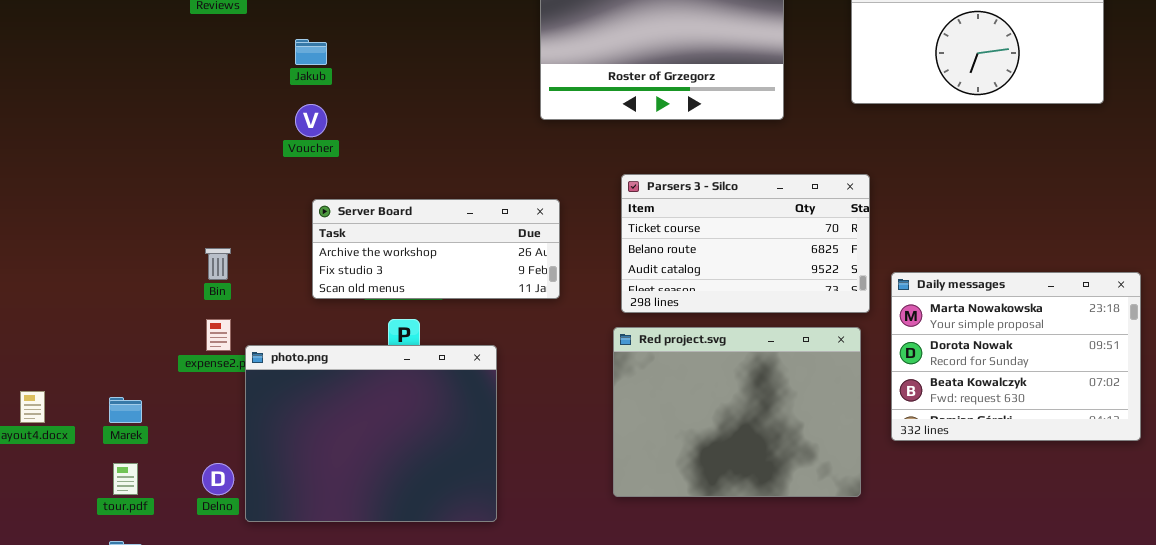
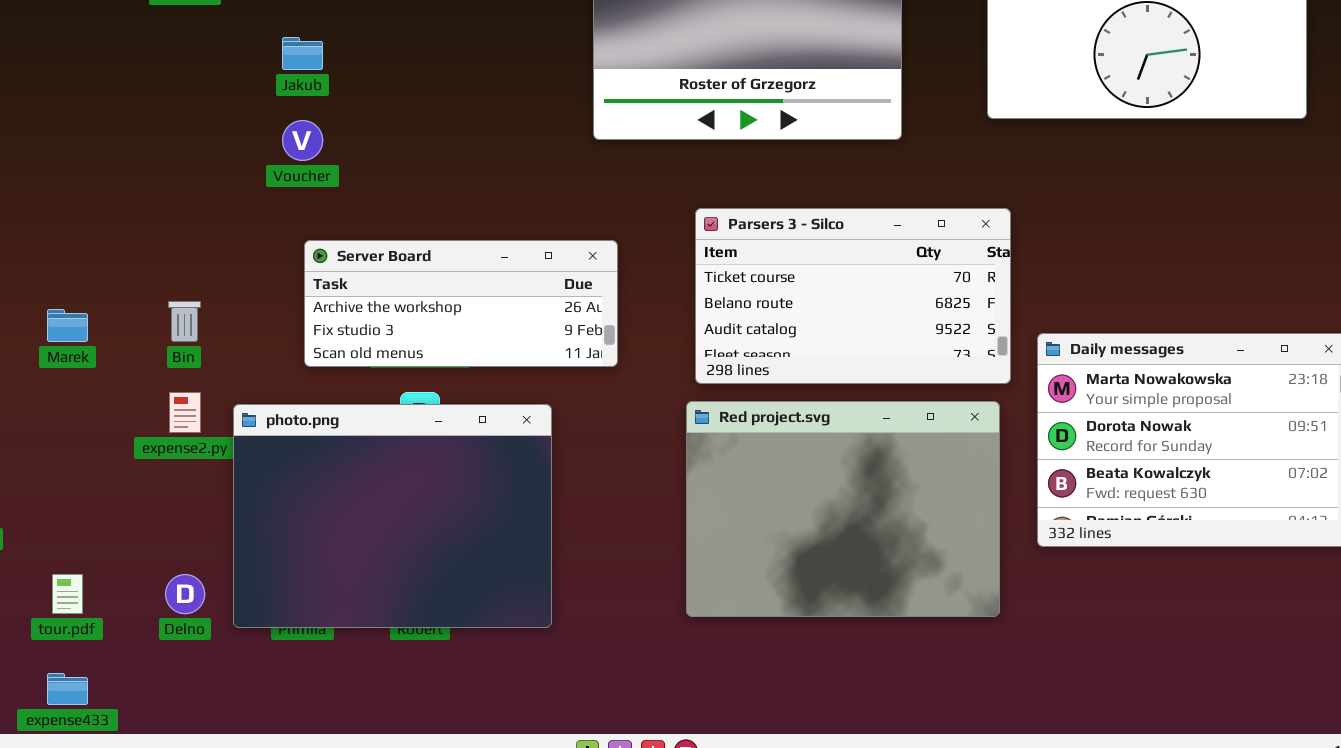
photo.png: [245,345,497,522] -> [233,404,552,628], moved
Marek: [109,397,142,423] -> [47,309,88,342], moved

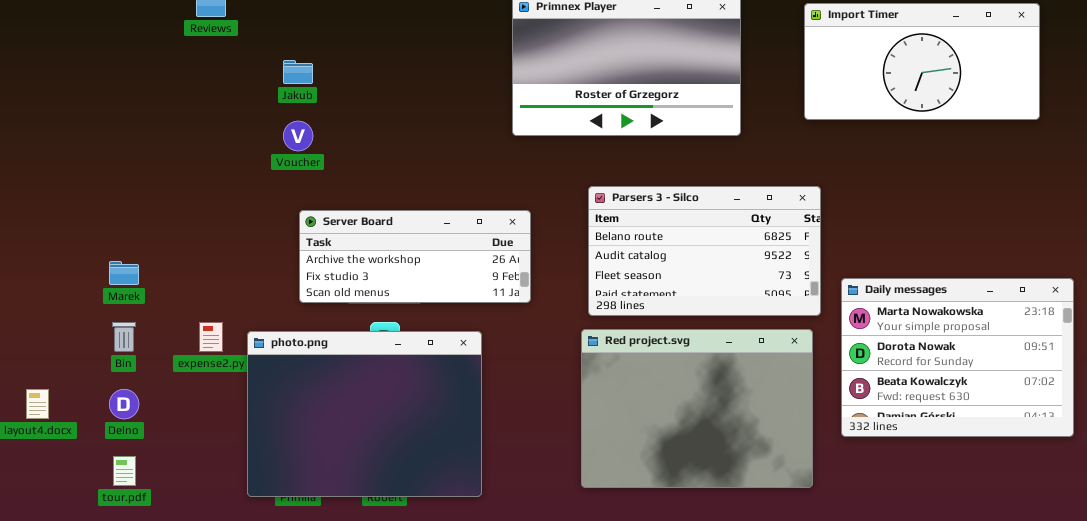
Parsers 3 - Silco: [695,208,1011,384] -> [588,186,821,316], scrolled down 1 row
Bin: [168,301,201,342] -> [112,322,136,352], moved
Delno: [165,574,205,614] -> [109,389,139,419], moved

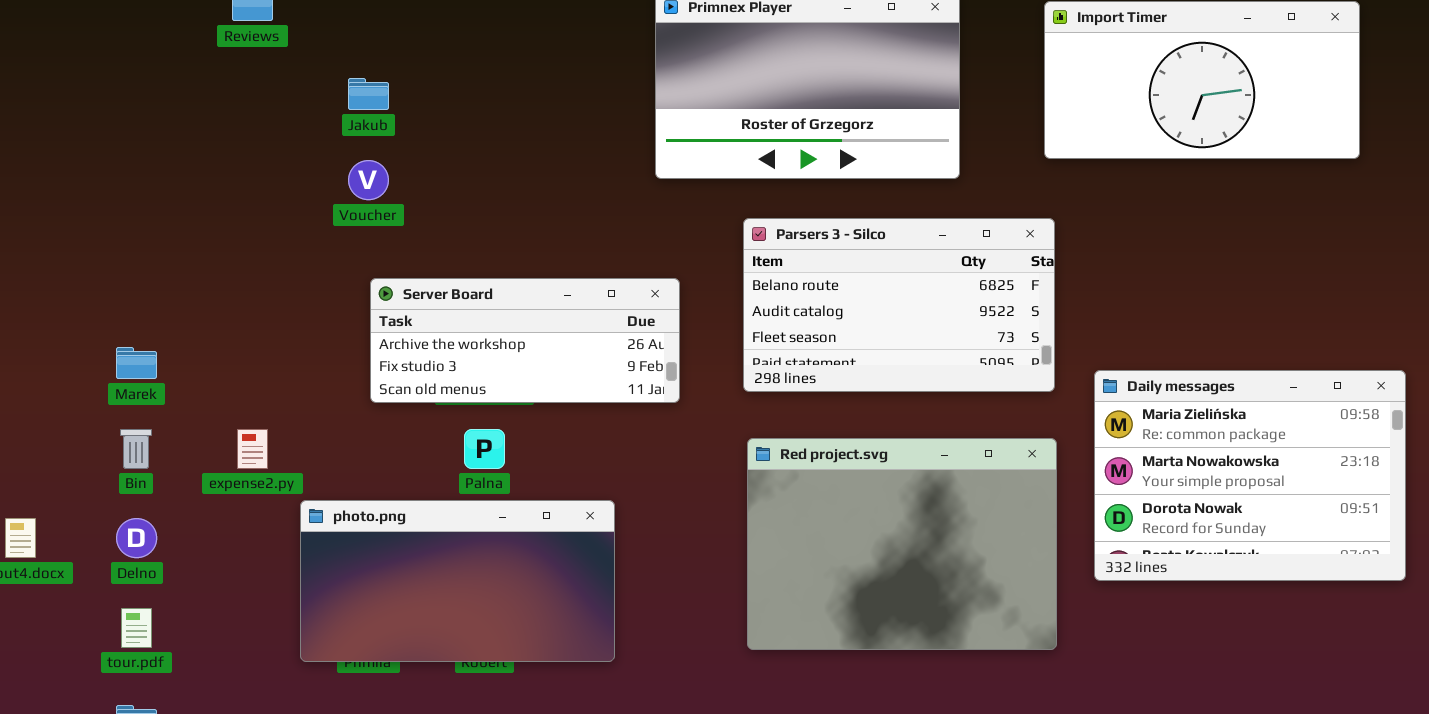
Parsers 3 - Silco: [588,186,821,316] -> [743,218,1055,392], moved
Daily messages: [841,278,1074,437] -> [1094,370,1406,581], scrolled up 1 row
photo.png: [247,331,482,497] -> [300,500,615,662], resized

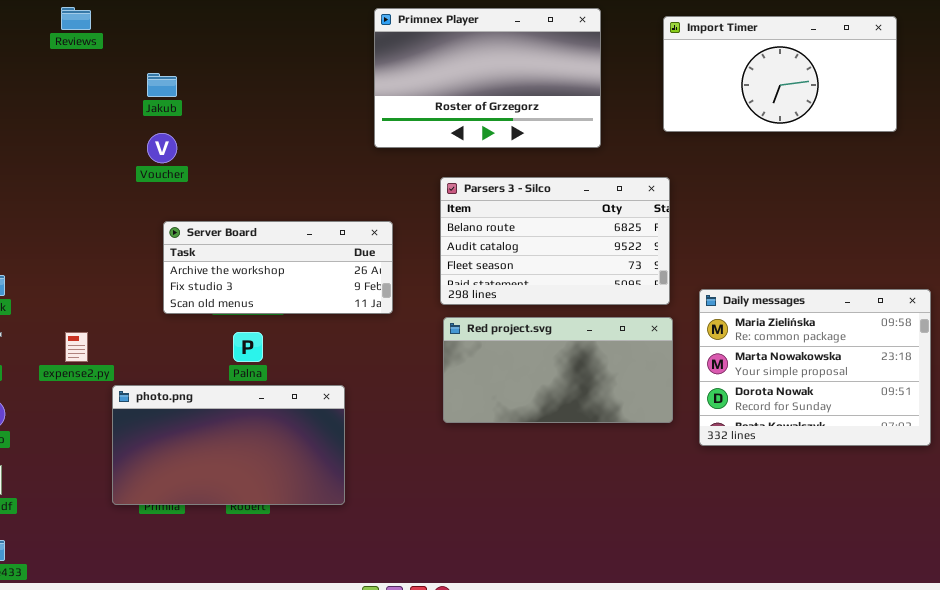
Red project.svg: [747,438,1057,650] -> [443,317,673,423], moved, resized

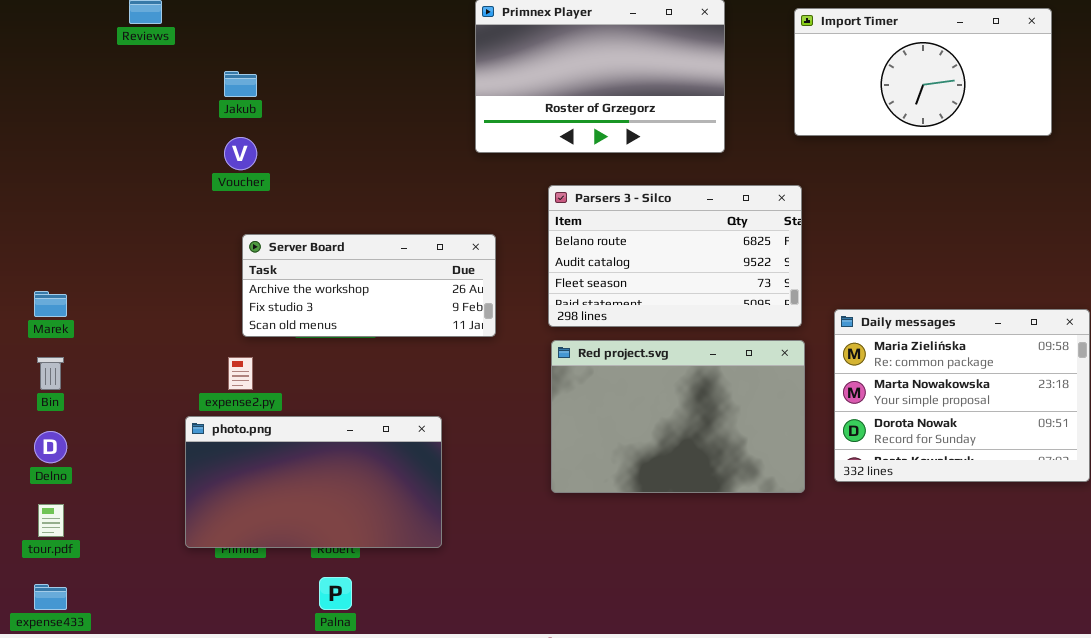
Red project.svg: [443,317,673,423] -> [551,340,805,493], resized
expense2.py: [65,332,88,362] -> [228,357,253,390], moved
Palna: [233,332,263,362] -> [319,577,352,610], moved

